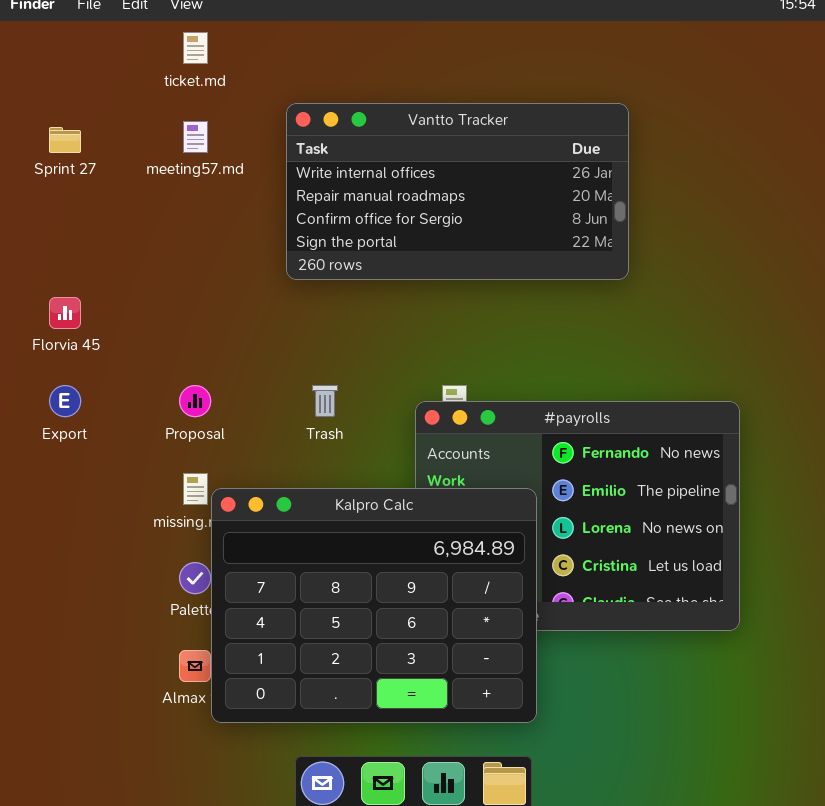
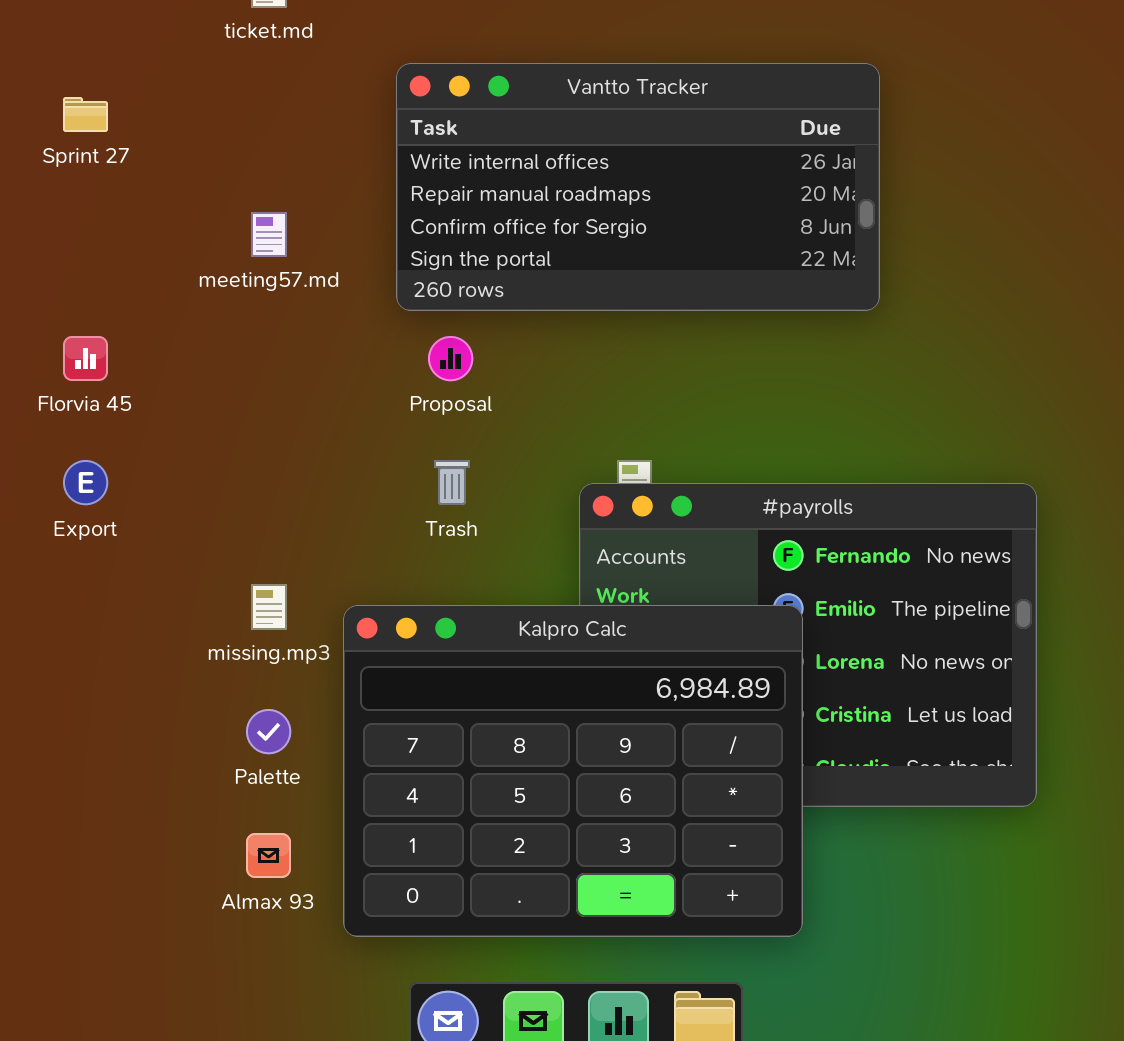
meeting57.md: [183,121,208,153] -> [251,212,287,257], moved
Proposal: [179,385,211,417] -> [428,336,473,381], moved
Kalpro Calc: [211,488,537,723] -> [343,605,803,937], moved

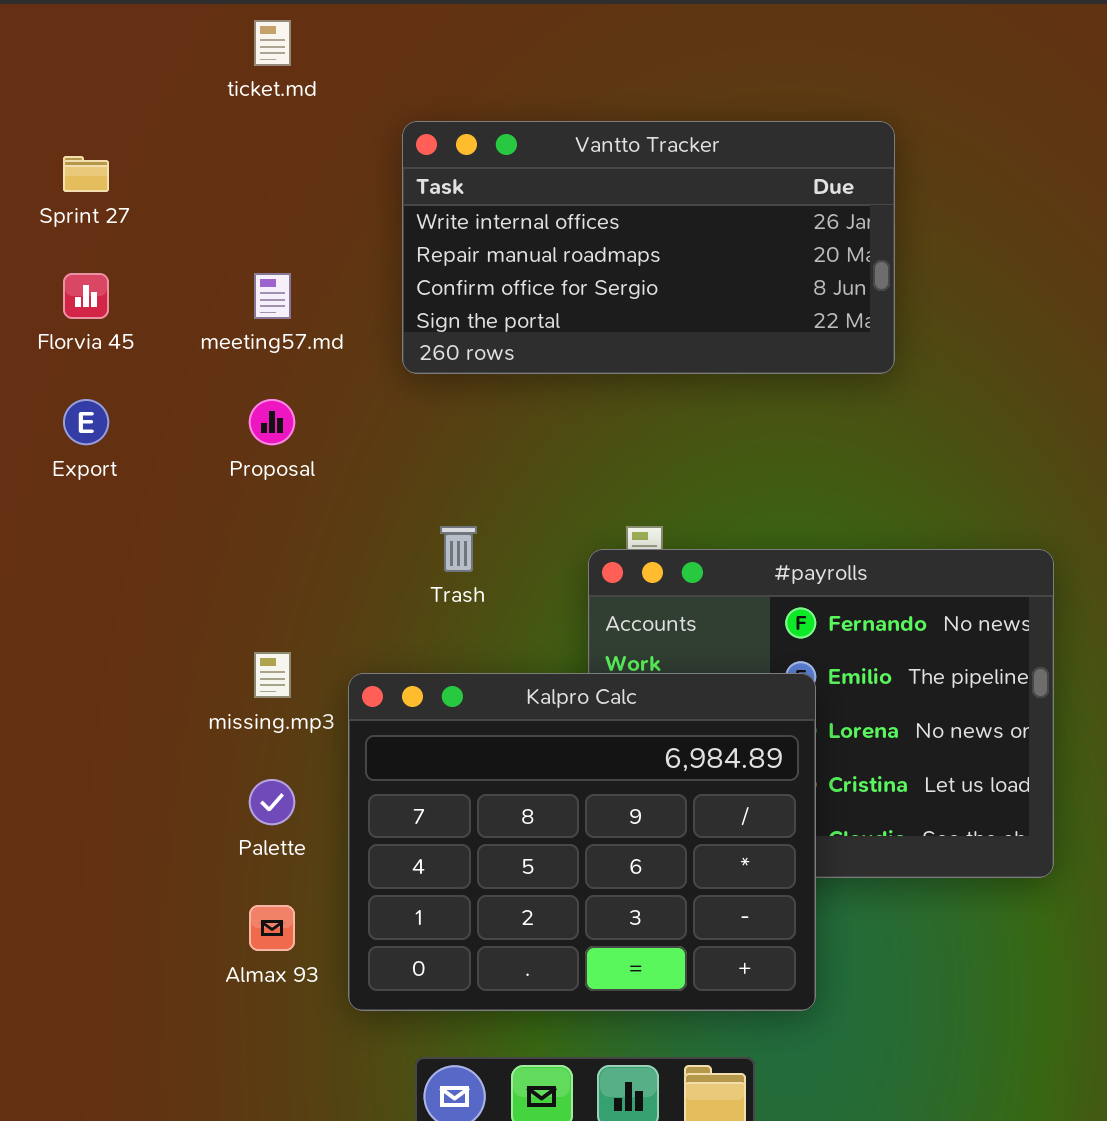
Florvia 45: [63,336,108,381] -> [63,273,109,319], moved
Proposal: [428,336,473,381] -> [249,399,295,445], moved
Export: [63,460,108,505] -> [63,399,109,445], moved

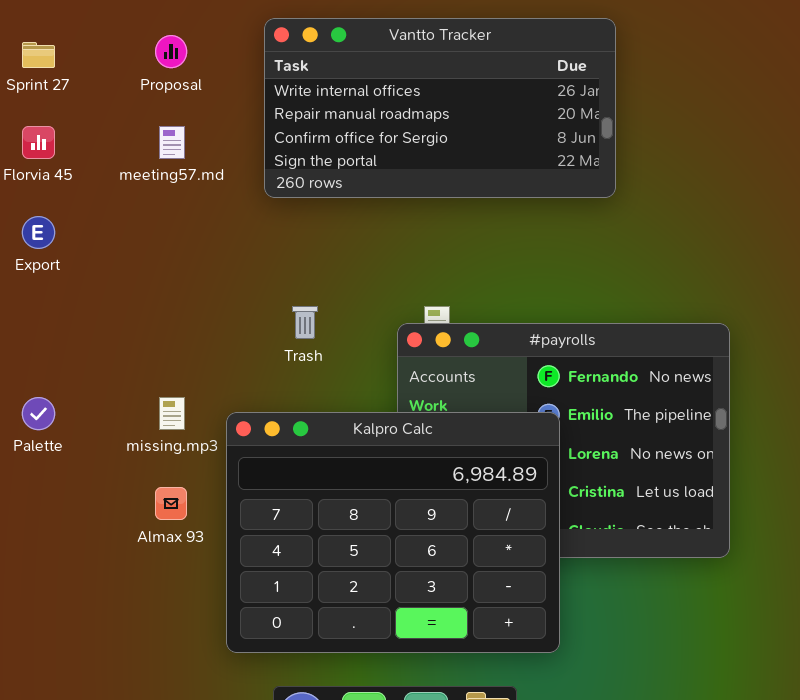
Proposal: [249,399,295,445] -> [155,35,187,68], moved
Palette: [249,779,295,825] -> [22,397,55,430], moved
Almax 93: [249,905,295,951] -> [155,487,187,520], moved

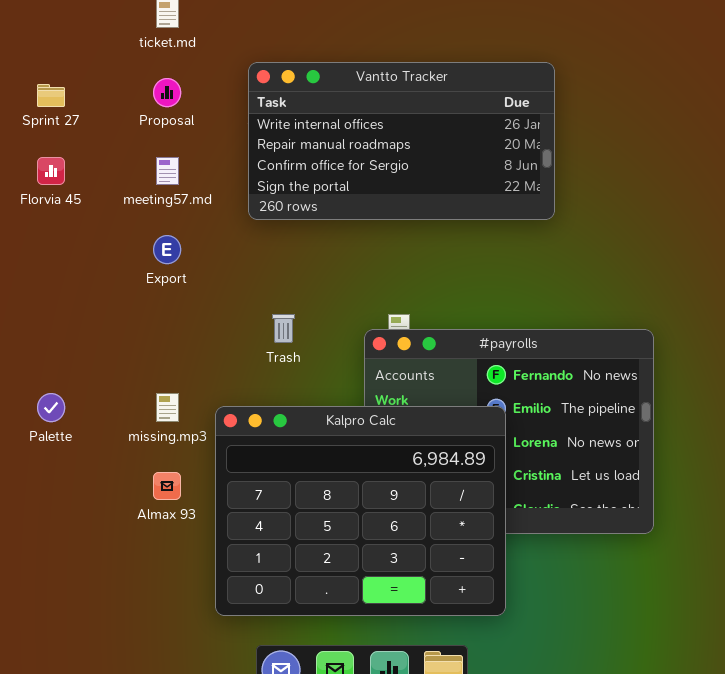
Export: [22,216,55,249] -> [153,235,181,264], moved

